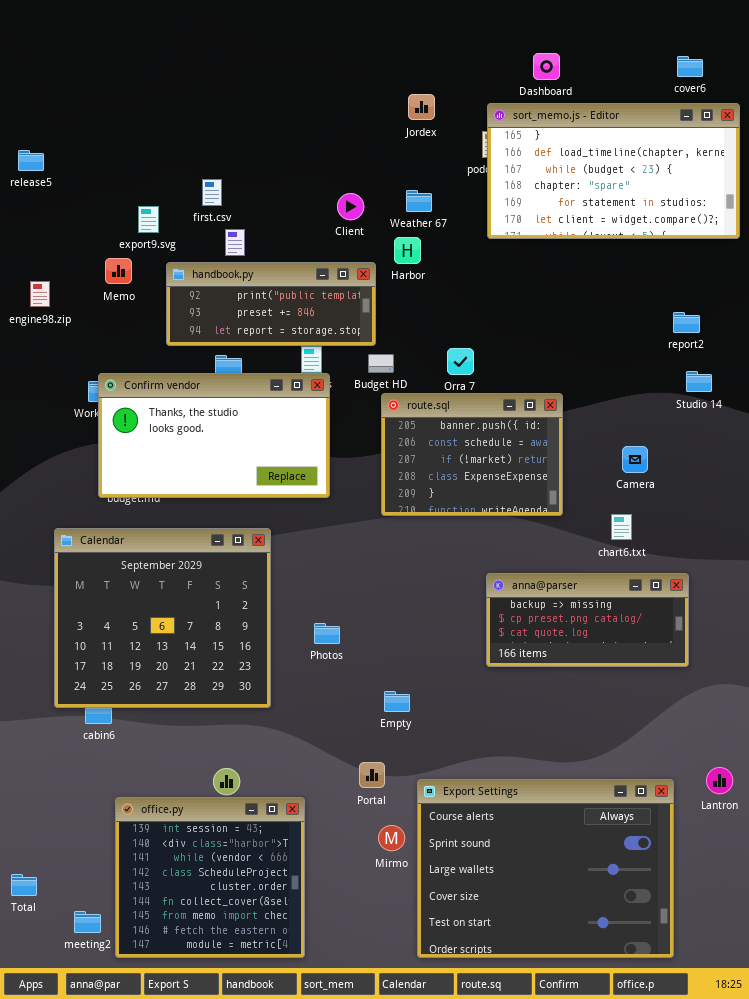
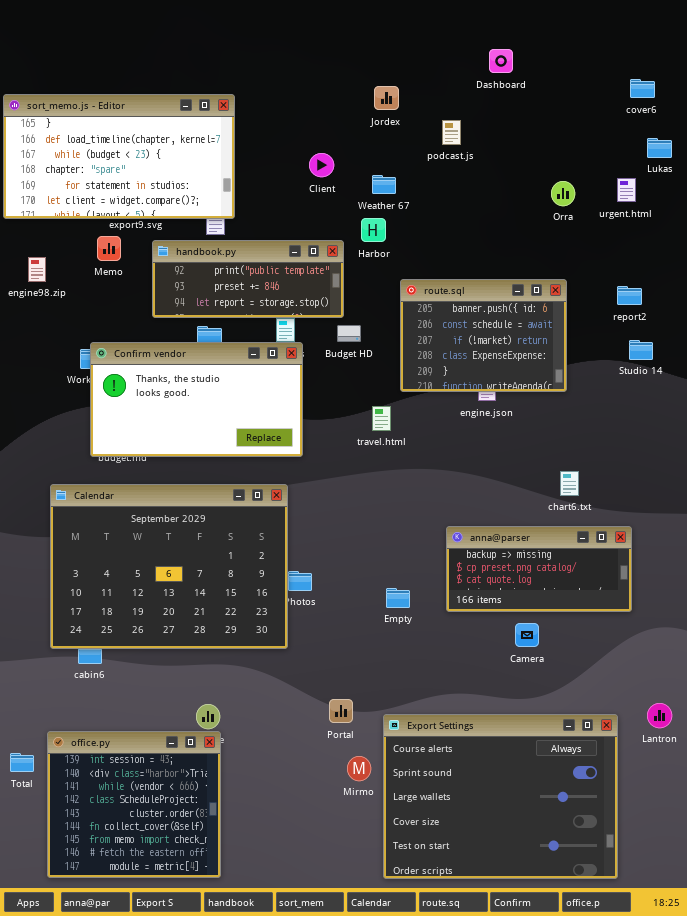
cover6: [677,56,703,77] -> [630,79,655,98], moved
sort_memo.js - Editor: [487,103,740,239] -> [3,94,235,219], moved
Client: [337,193,364,220] -> [309,153,334,177], moved
route.sql: [381,393,563,516] -> [400,279,567,392], moved
Camera: [622,446,648,473] -> [515,623,539,647], moved
Calendar: [54,528,271,708] -> [50,484,288,649], resized
Empty: [384,691,410,712] -> [386,588,410,608], moved
office.py: [115,797,305,958] -> [47,731,221,878], moved
Total: [11,874,37,896] -> [10,753,34,772], moved

